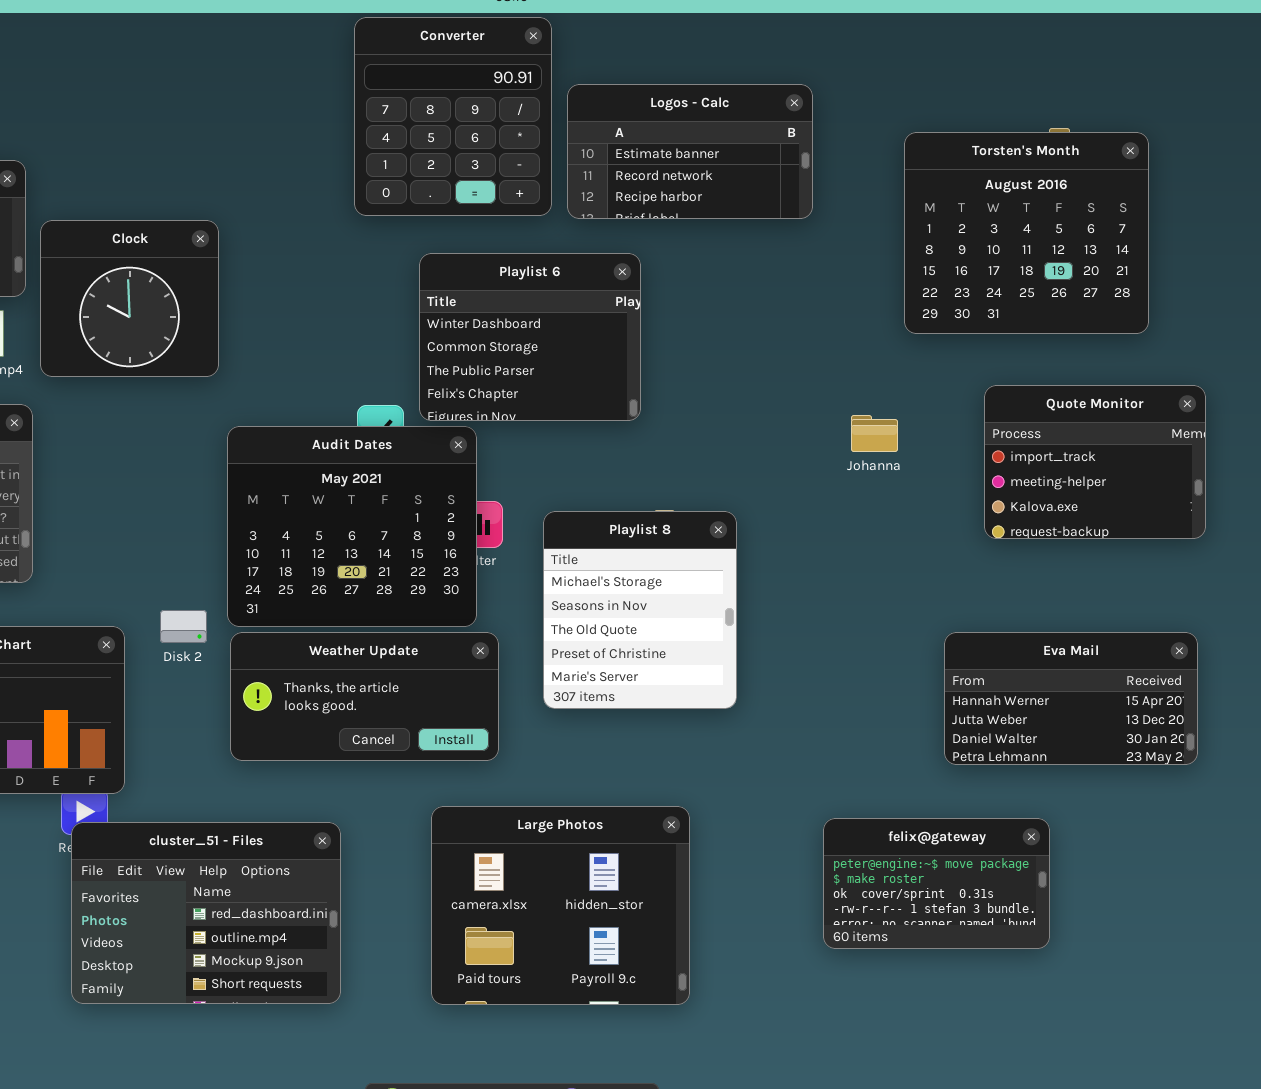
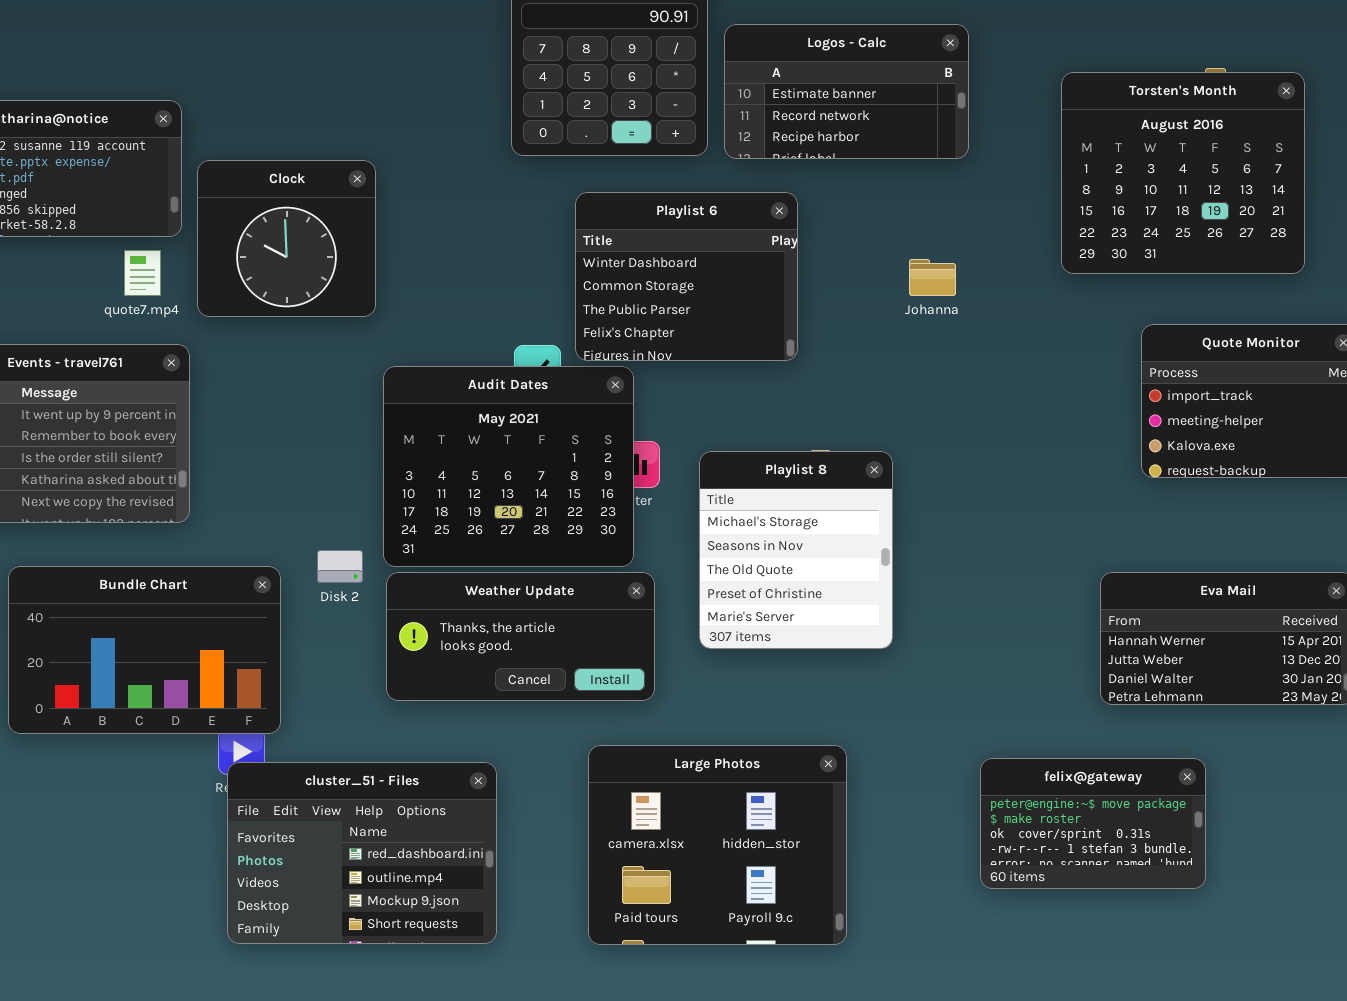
Johanna: [851,415,898,452] -> [909,259,956,296], moved

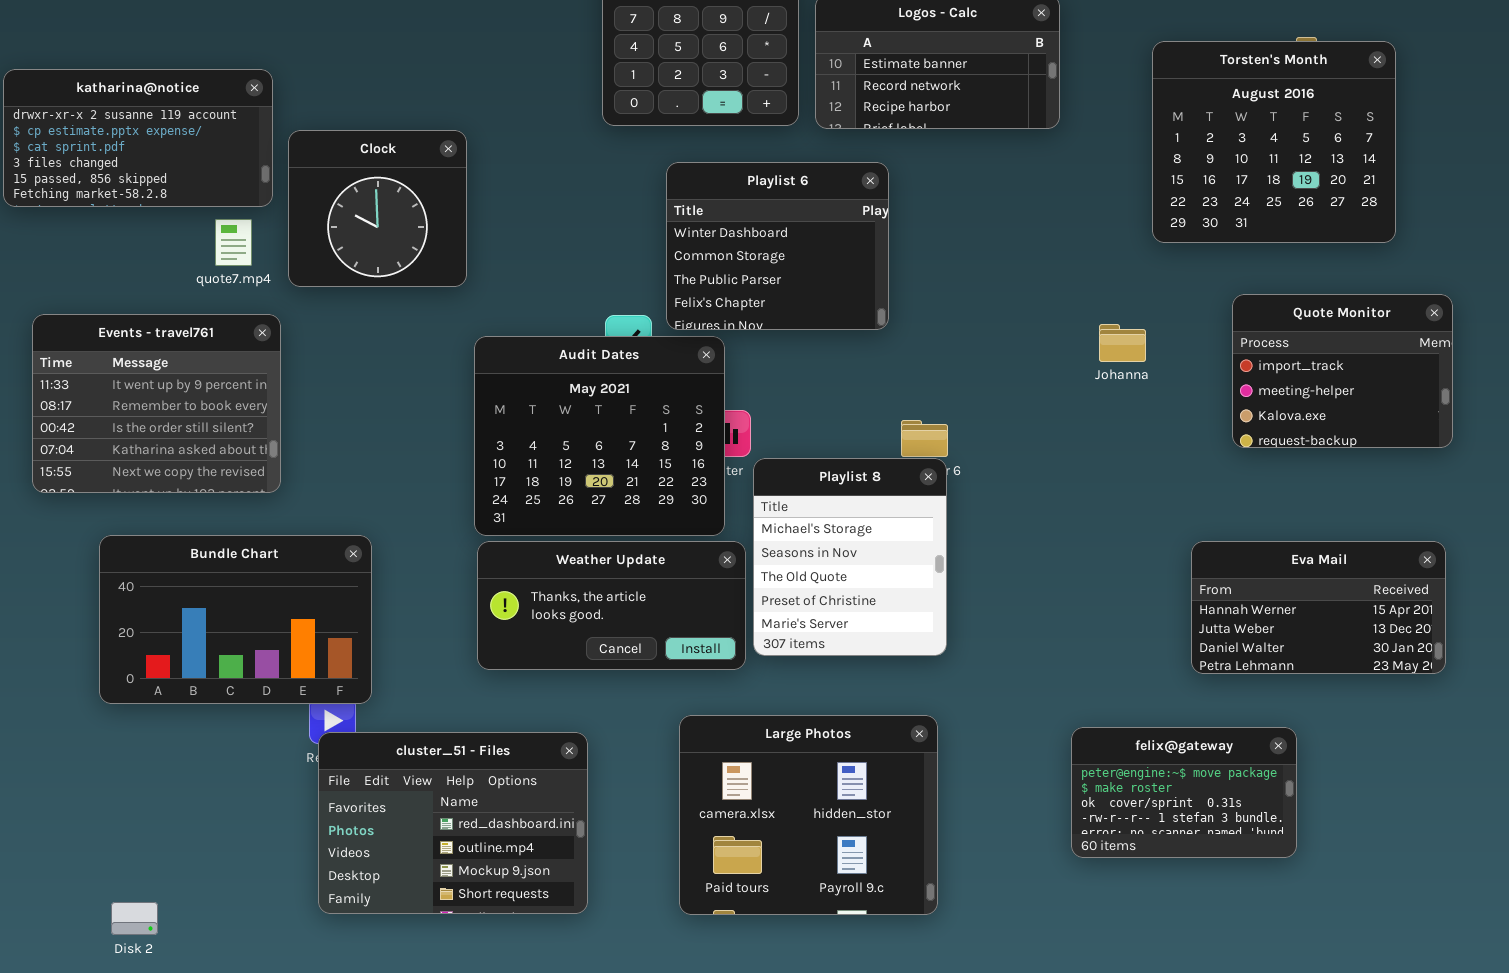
Johanna: [909,259,956,296] -> [1099,324,1146,362], moved
Playlist 8: [699,451,893,649] -> [753,458,947,656], moved
Disk 2: [317,550,363,583] -> [111,902,158,935], moved

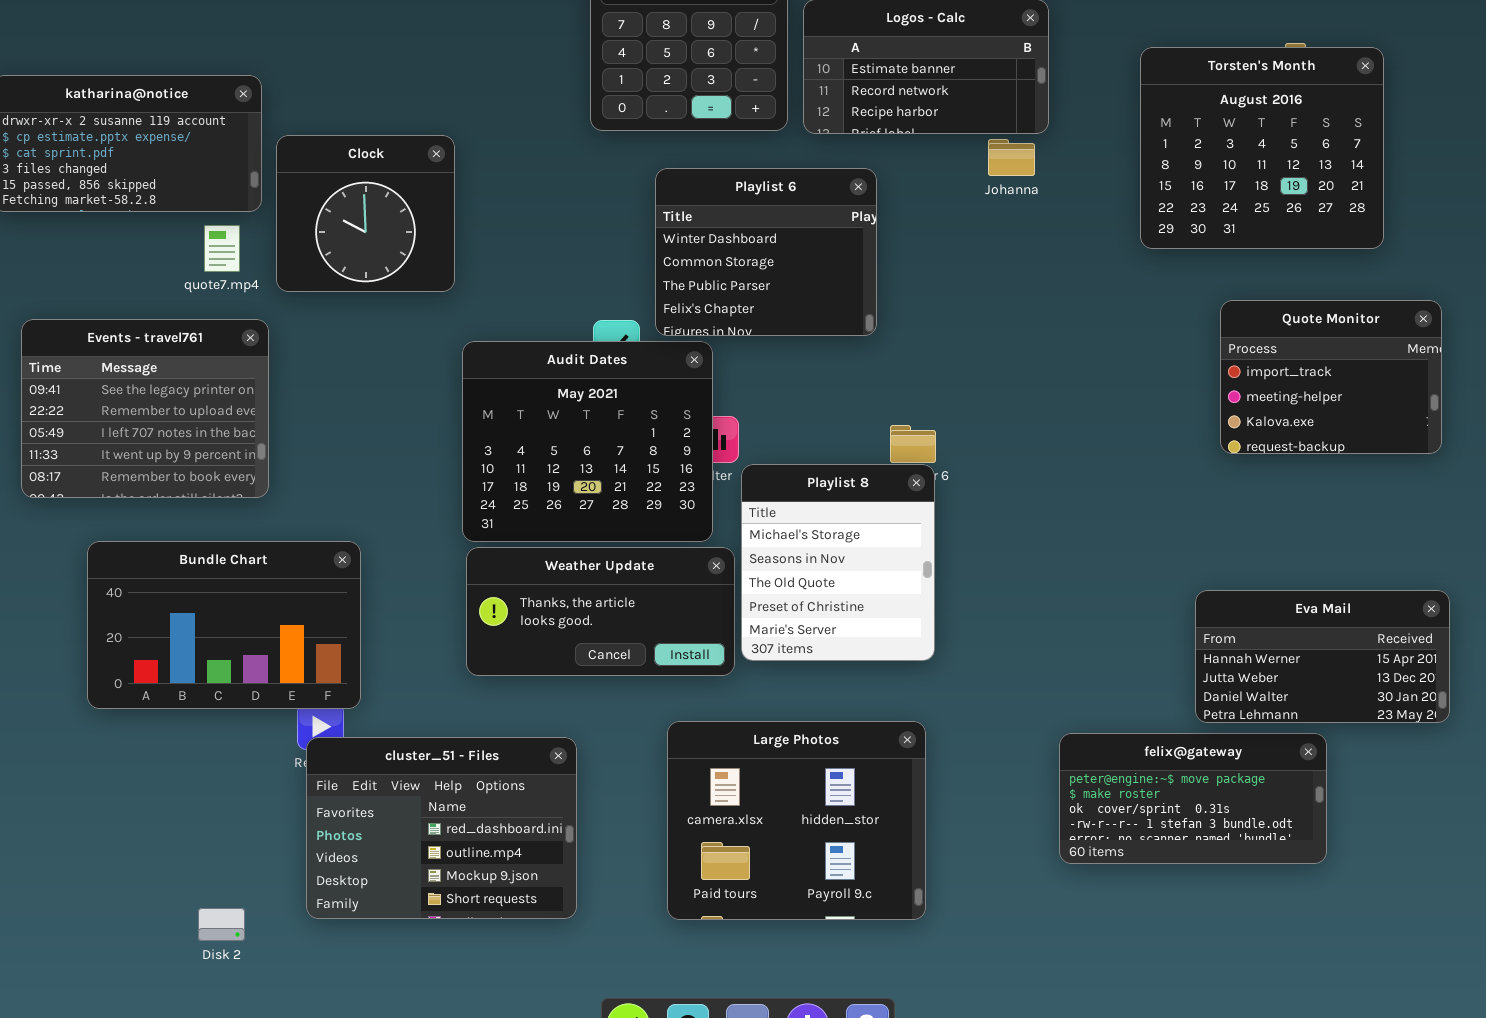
Events - travel761: [32,314,281,493] -> [21,319,269,498], scrolled up 3 rows
Johanna: [1099,324,1146,362] -> [988,139,1035,176], moved
Eva Mail: [1191,541,1446,674] -> [1195,590,1450,723], moved
felix@gateway: [1071,727,1297,858] -> [1059,733,1327,864], resized
Disk 2: [111,902,158,935] -> [198,908,245,941], moved

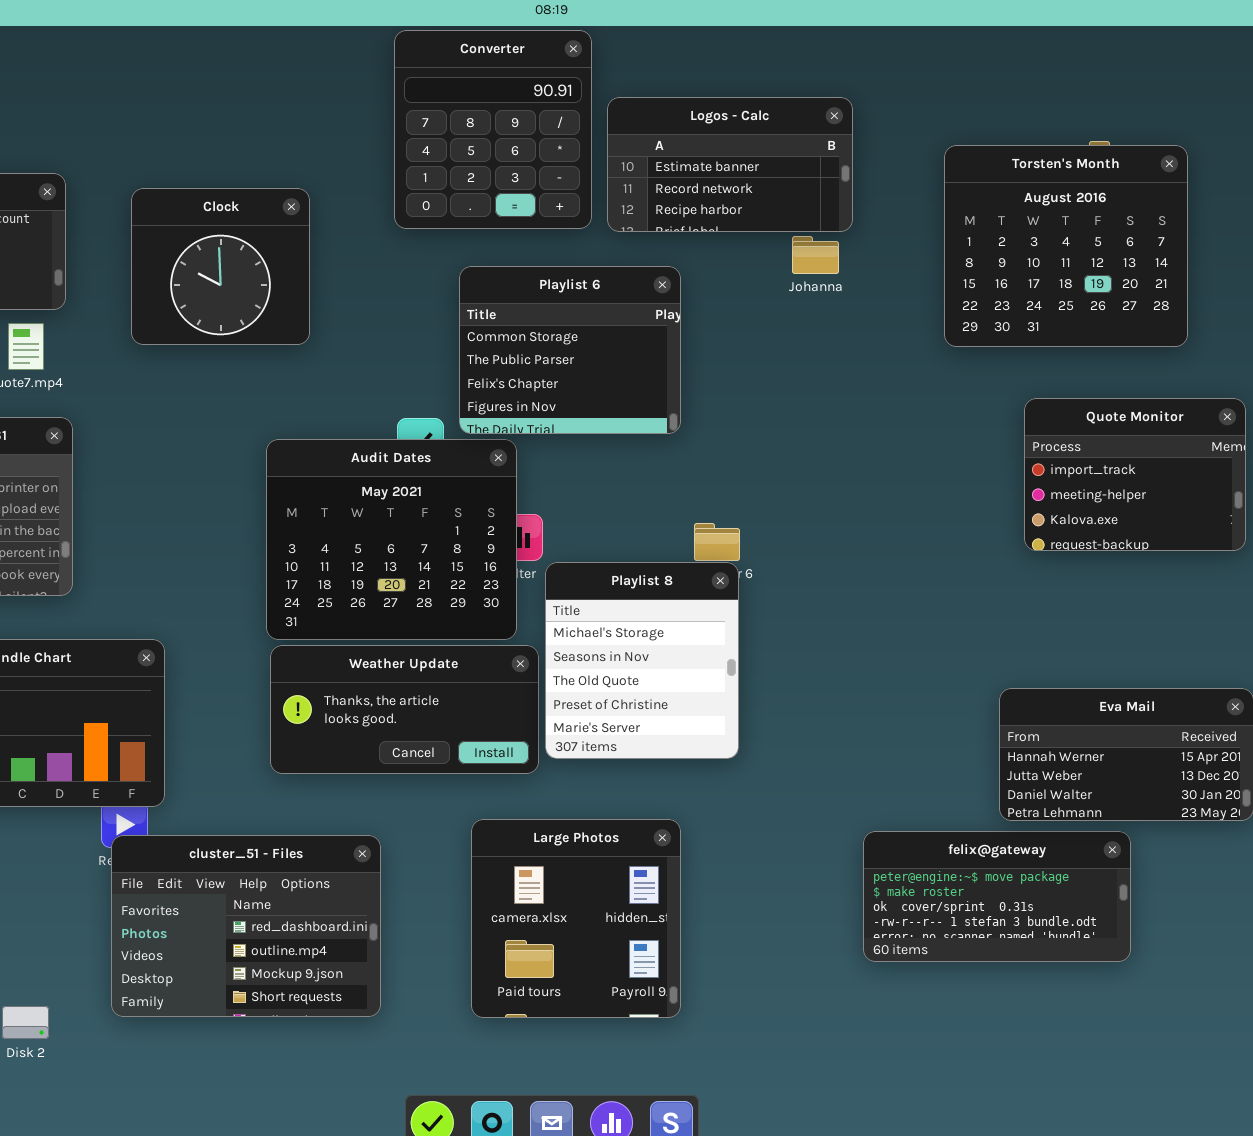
Clock: [276,135,455,292] -> [131,188,310,345], moved
Playlist 6: [655,168,877,336] -> [459,266,681,434], scrolled down 1 row
Large Photos: [667,721,926,920] -> [471,819,681,1018], resized

